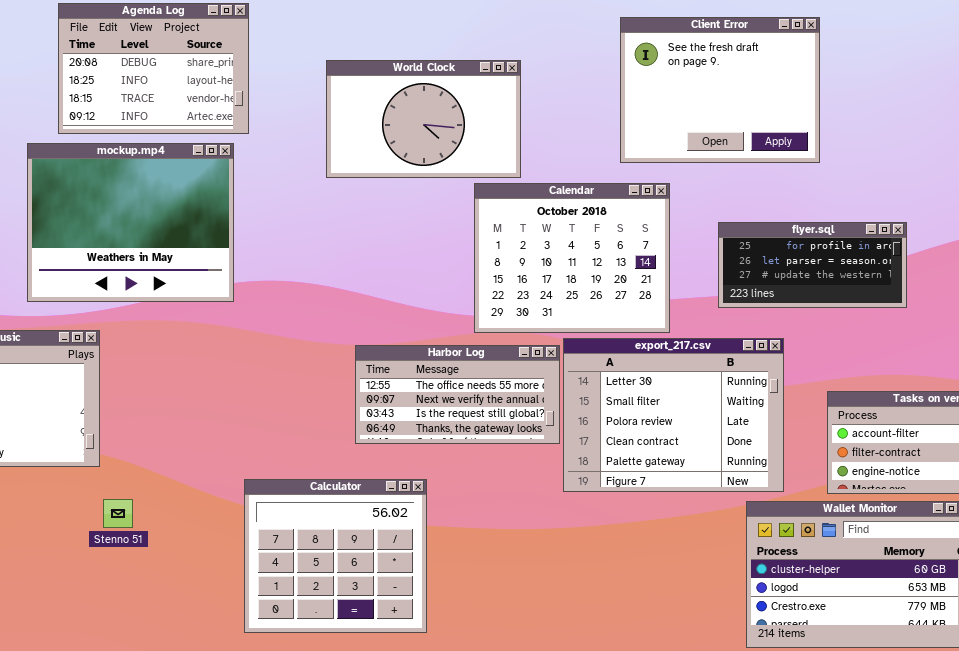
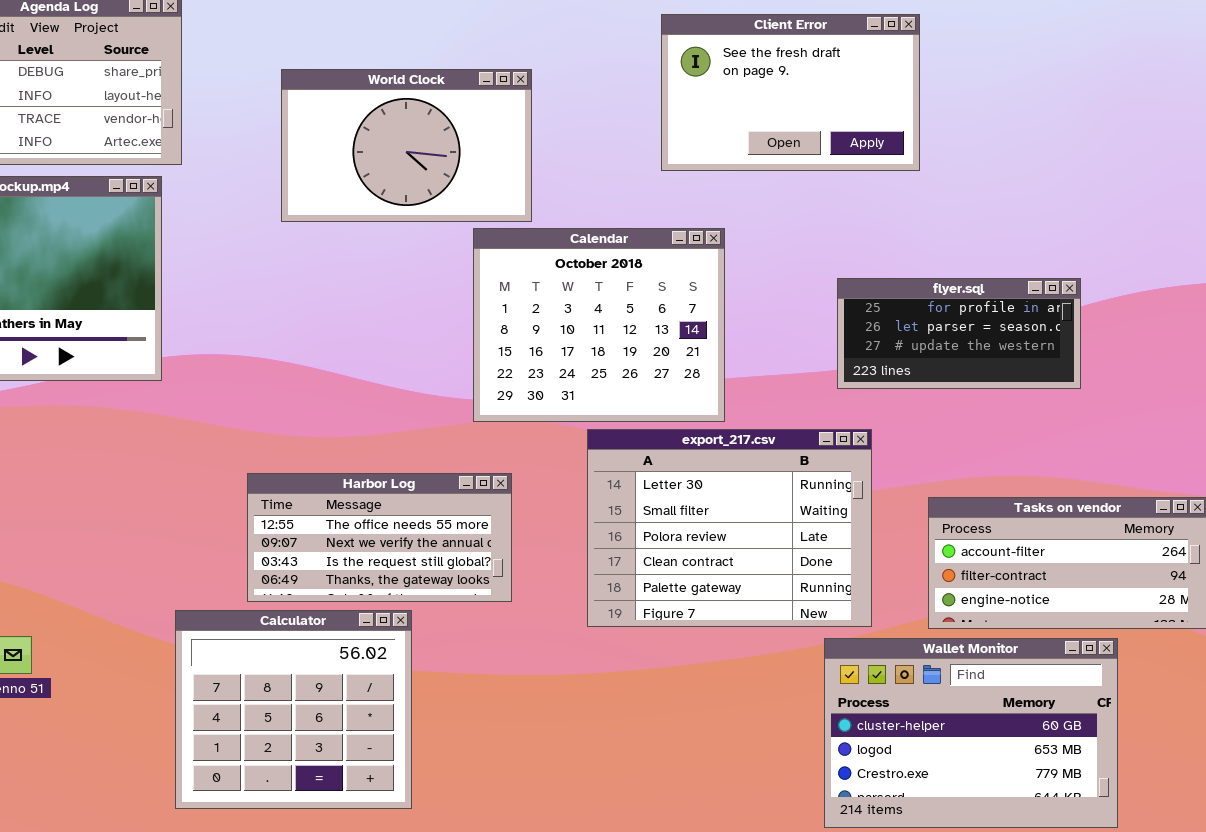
Client Error: [620,17,820,163] -> [661,14,920,171], resized
flyer.sql: [718,222,907,308] -> [837,278,1081,389], moved
Harbor Log: [355,345,560,444] -> [247,473,512,602], moved

